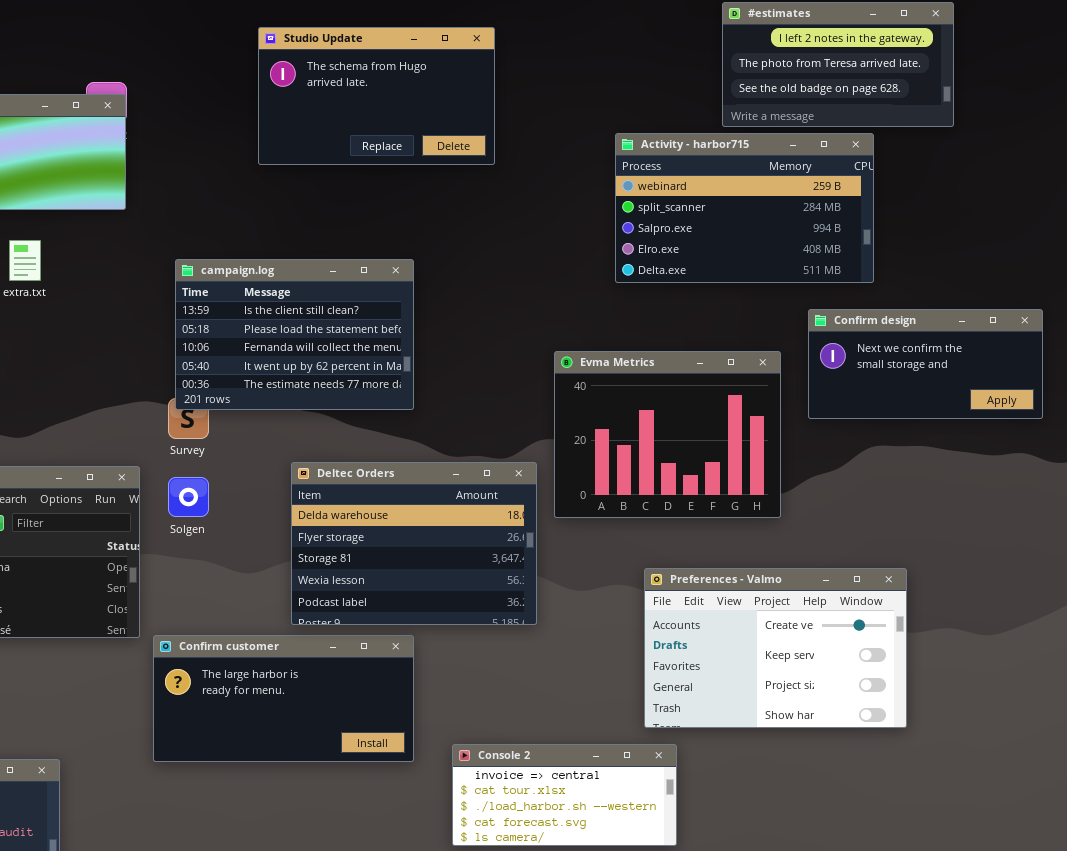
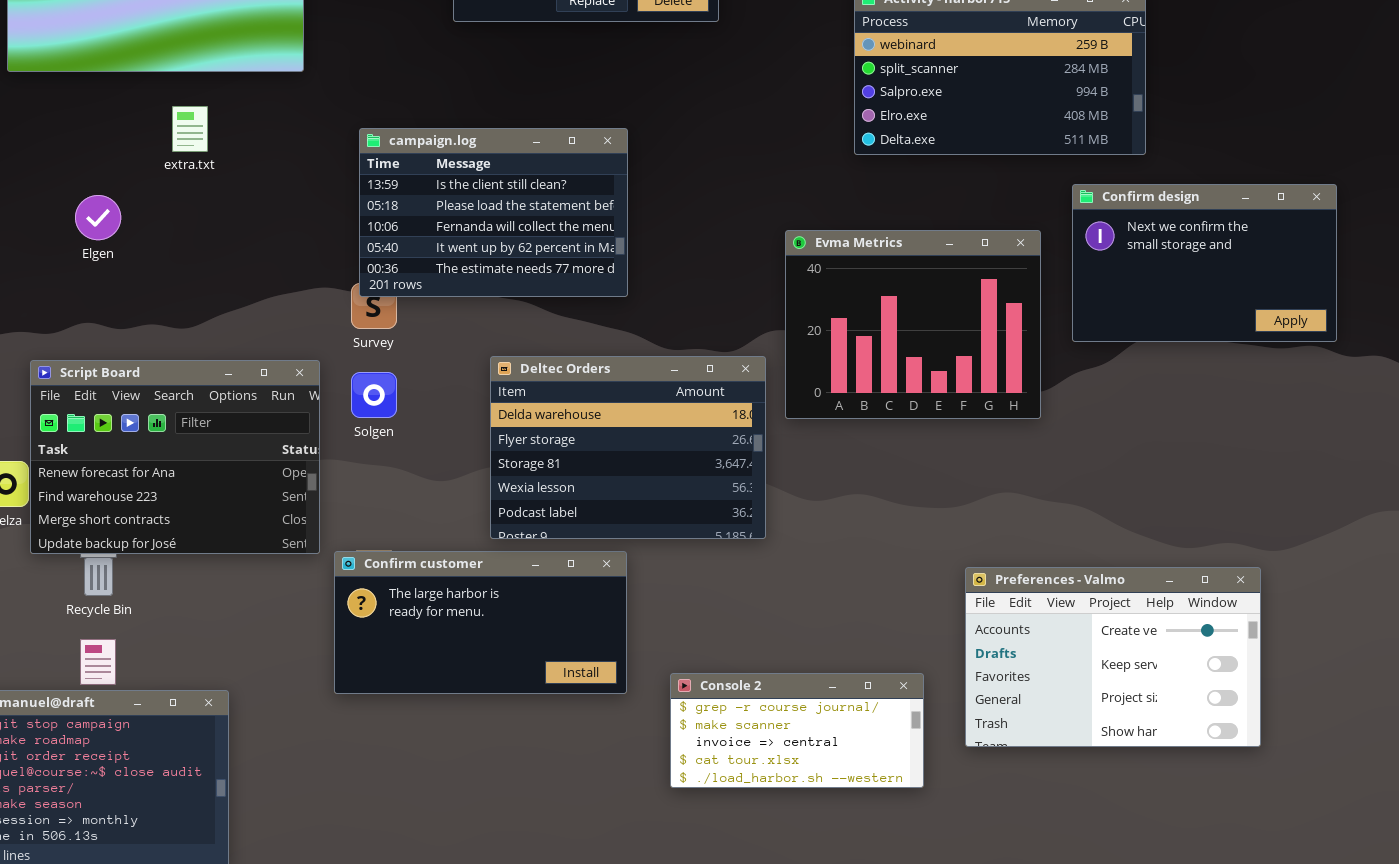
Confirm design: [808,309,1043,419] -> [1072,184,1337,342], resized
Preferences - Valmo: [644,568,907,728] -> [965,567,1261,747], moved
Console 2: [452,744,677,846] -> [670,673,924,788], scrolled up 2 rows

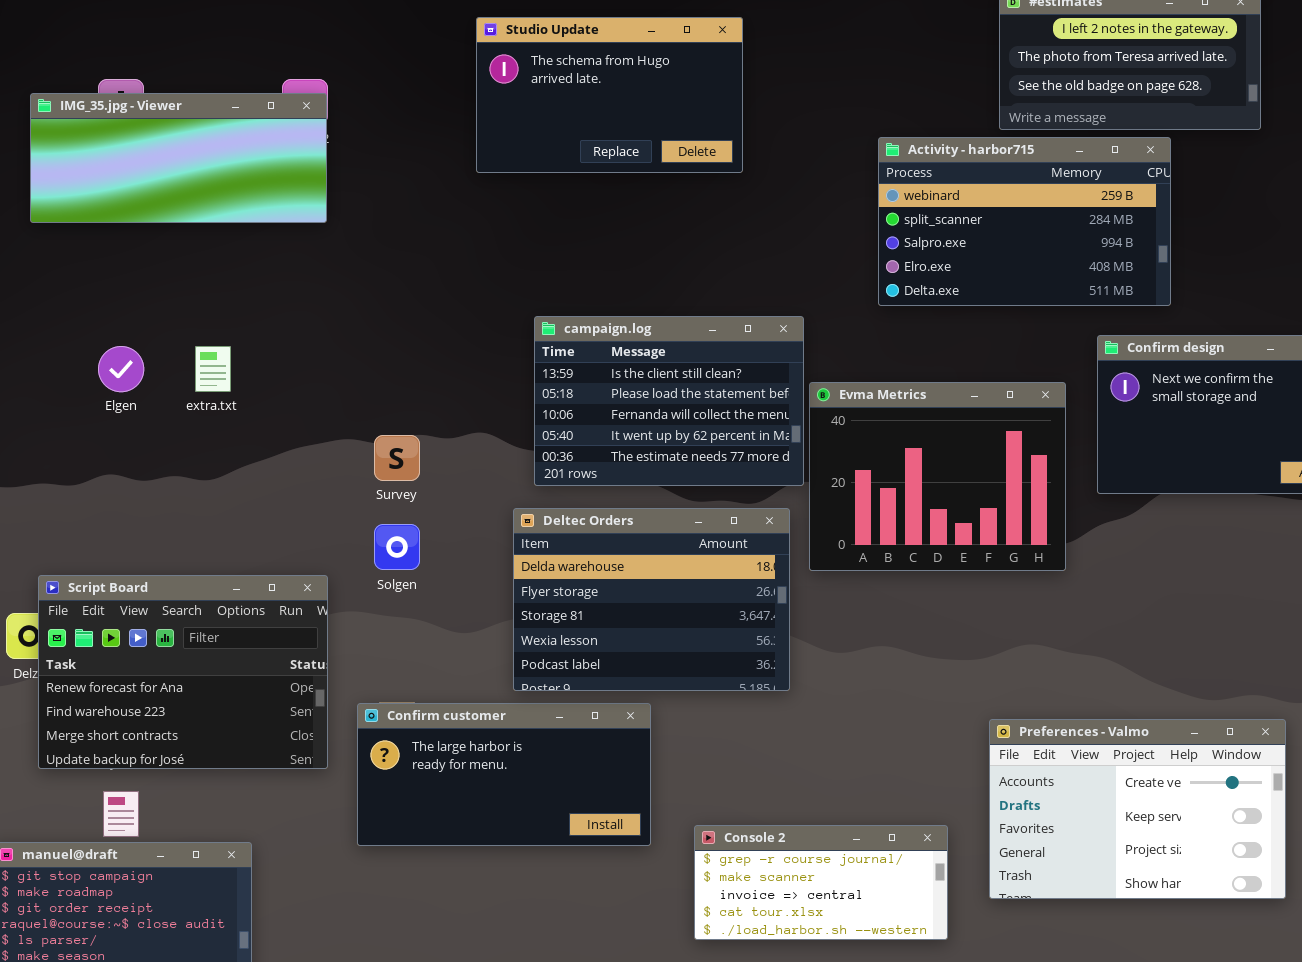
extra.txt: [172,106,208,152] -> [195,346,231,392], moved
campaign.log: [359,128,628,297] -> [534,316,804,486], moved
Script Board: [30,360,320,554] -> [38,575,328,769], moved

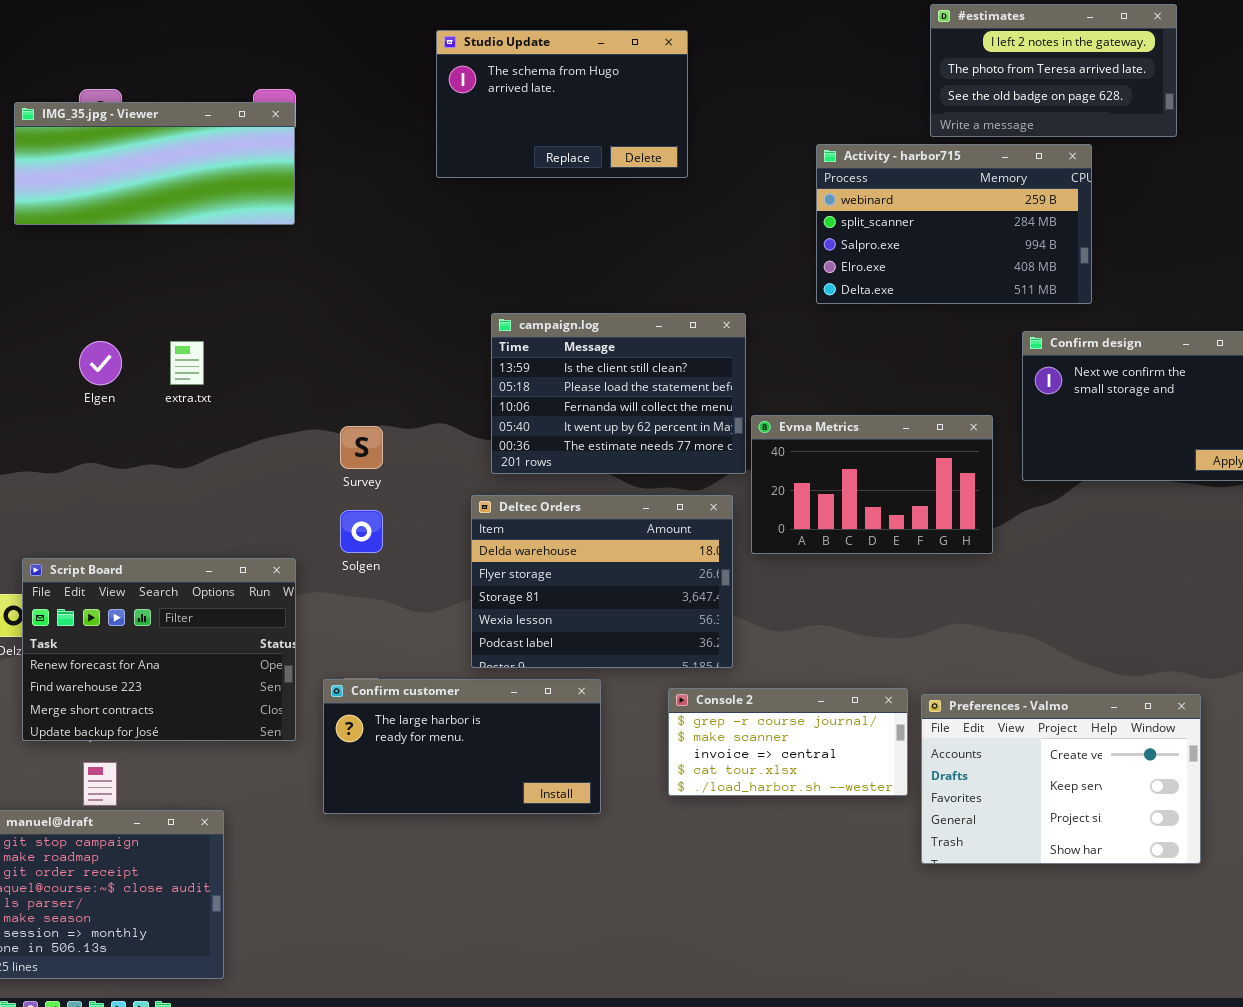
Evma Metrics: [809,382,1066,571] -> [751,415,993,554], resized
Console 2: [694,825,948,940] -> [668,688,908,796], moved

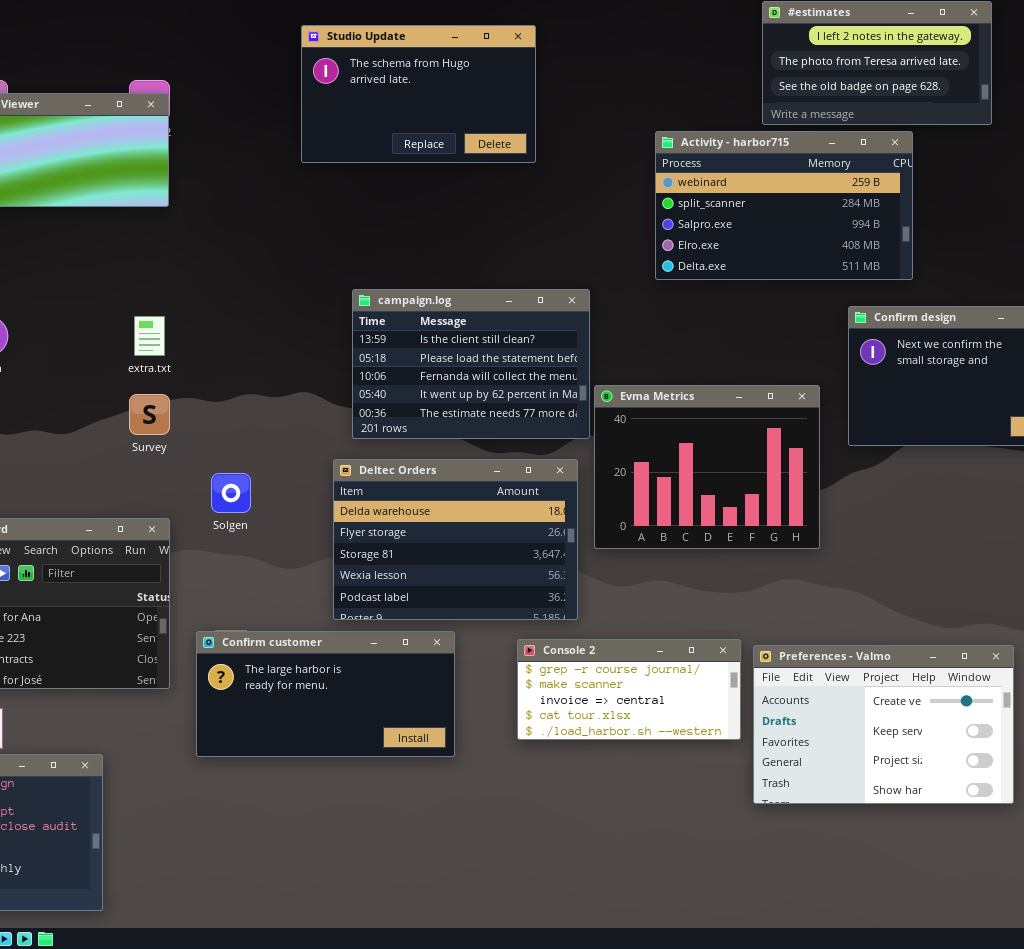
extra.txt: [170,341,204,385] -> [134,316,165,356], moved
Evma Metrics: [751,415,993,554] -> [594,385,820,549], resized
Survey: [340,426,383,469] -> [129,394,170,435], moved

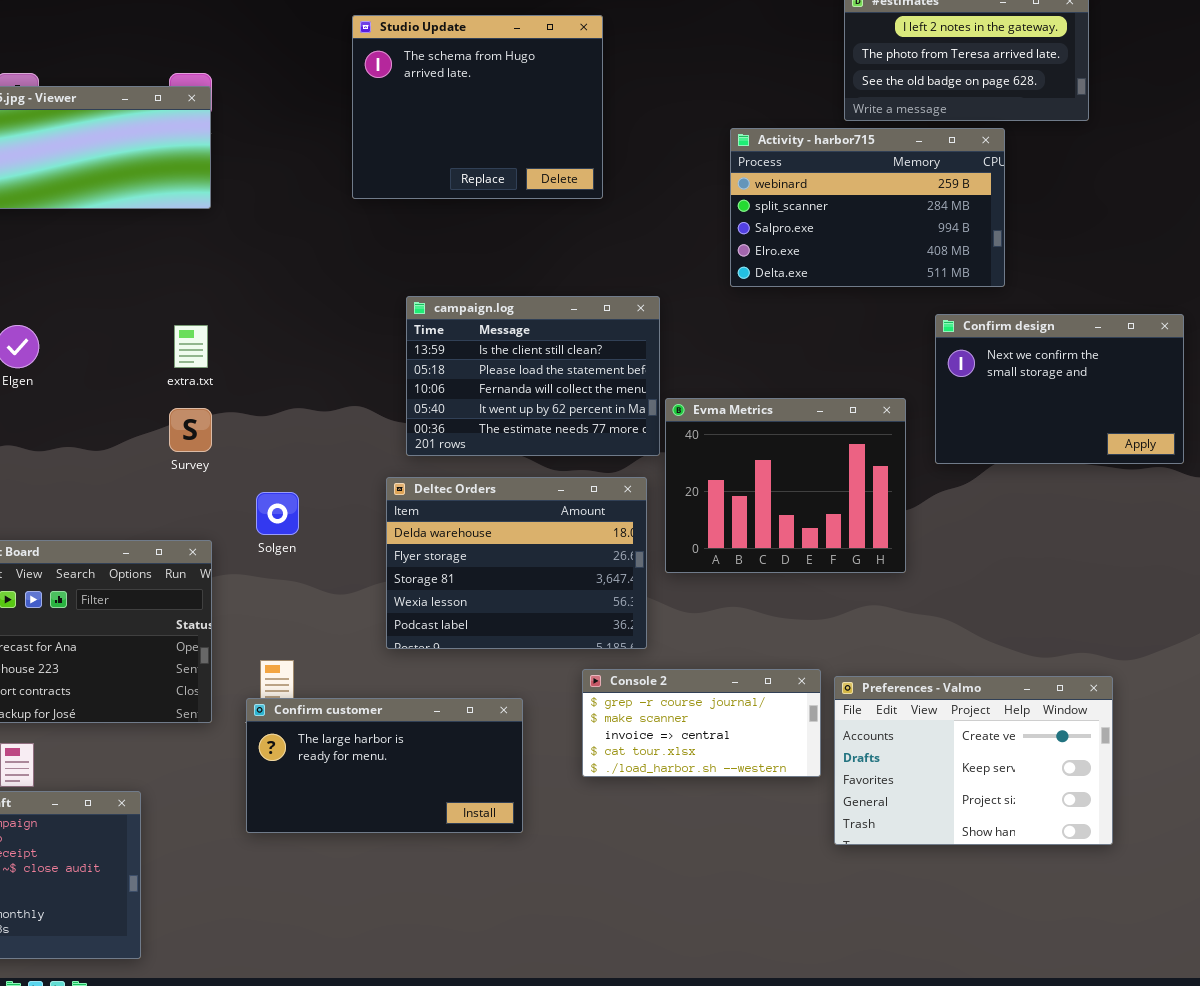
Studio Update: [301,25,536,163] -> [352,15,603,199], resized
Confirm customer: [196,631,455,757] -> [246,698,523,833], moved

